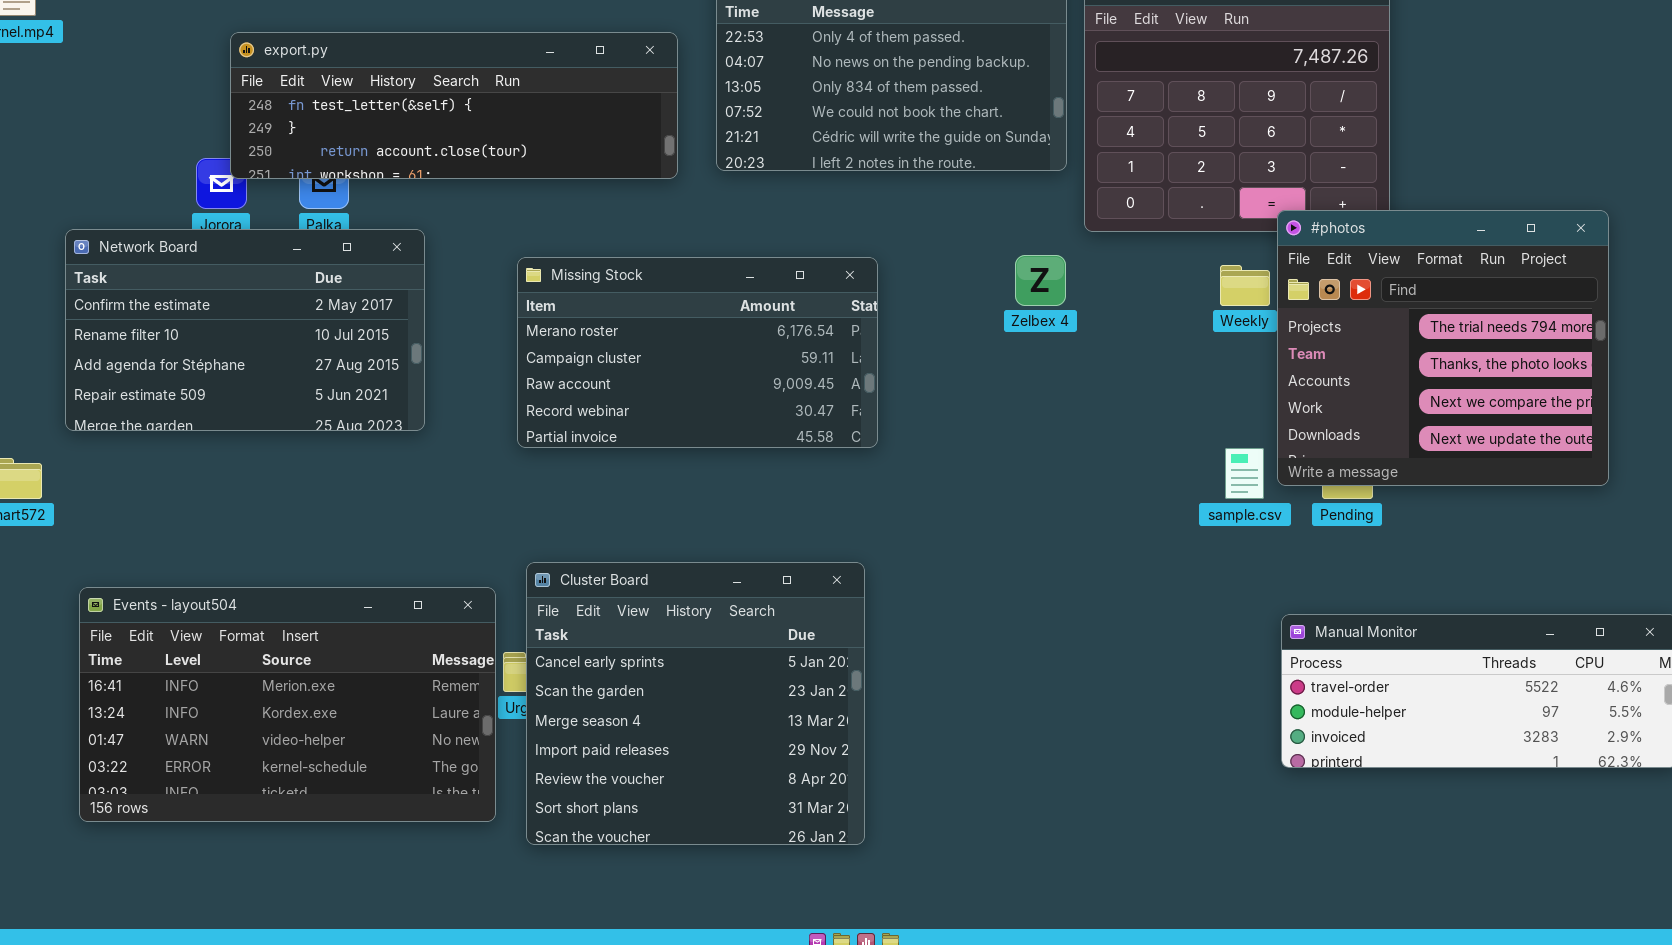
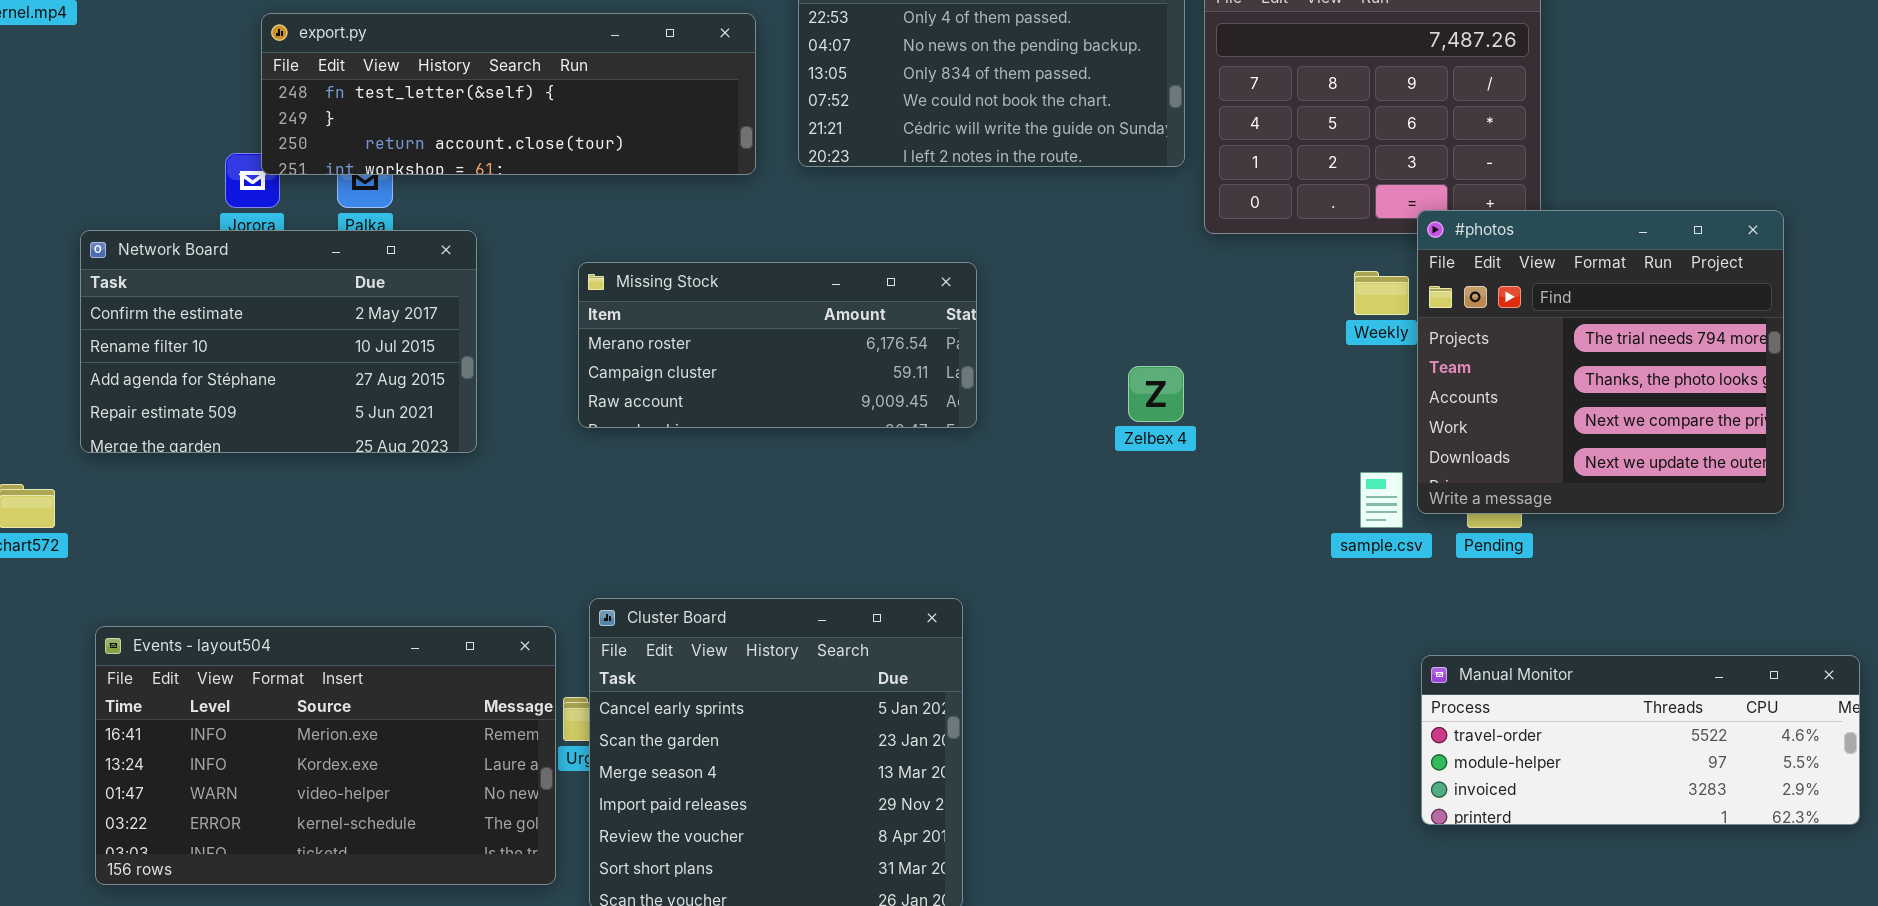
Zelbex 4: [1015,255,1066,306] -> [1128,366,1184,422], moved
Missing Stock: [517,257,878,448] -> [578,262,977,428], resized

